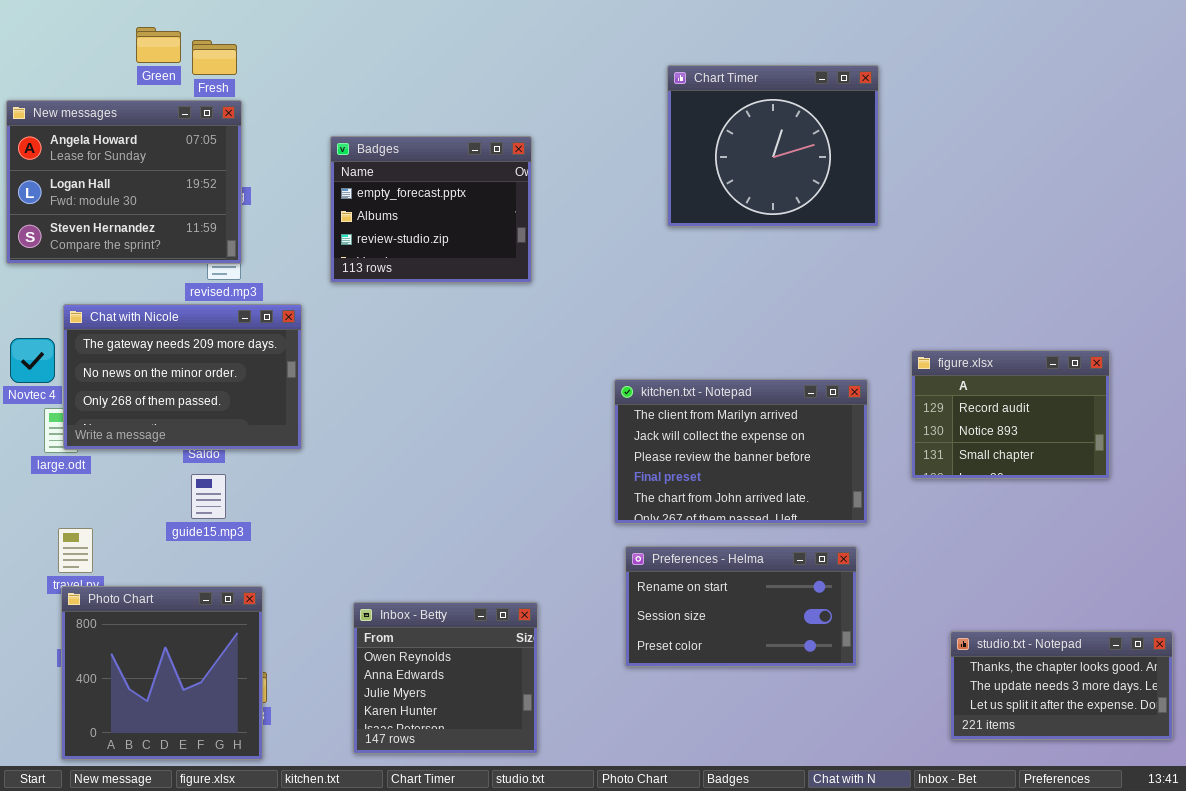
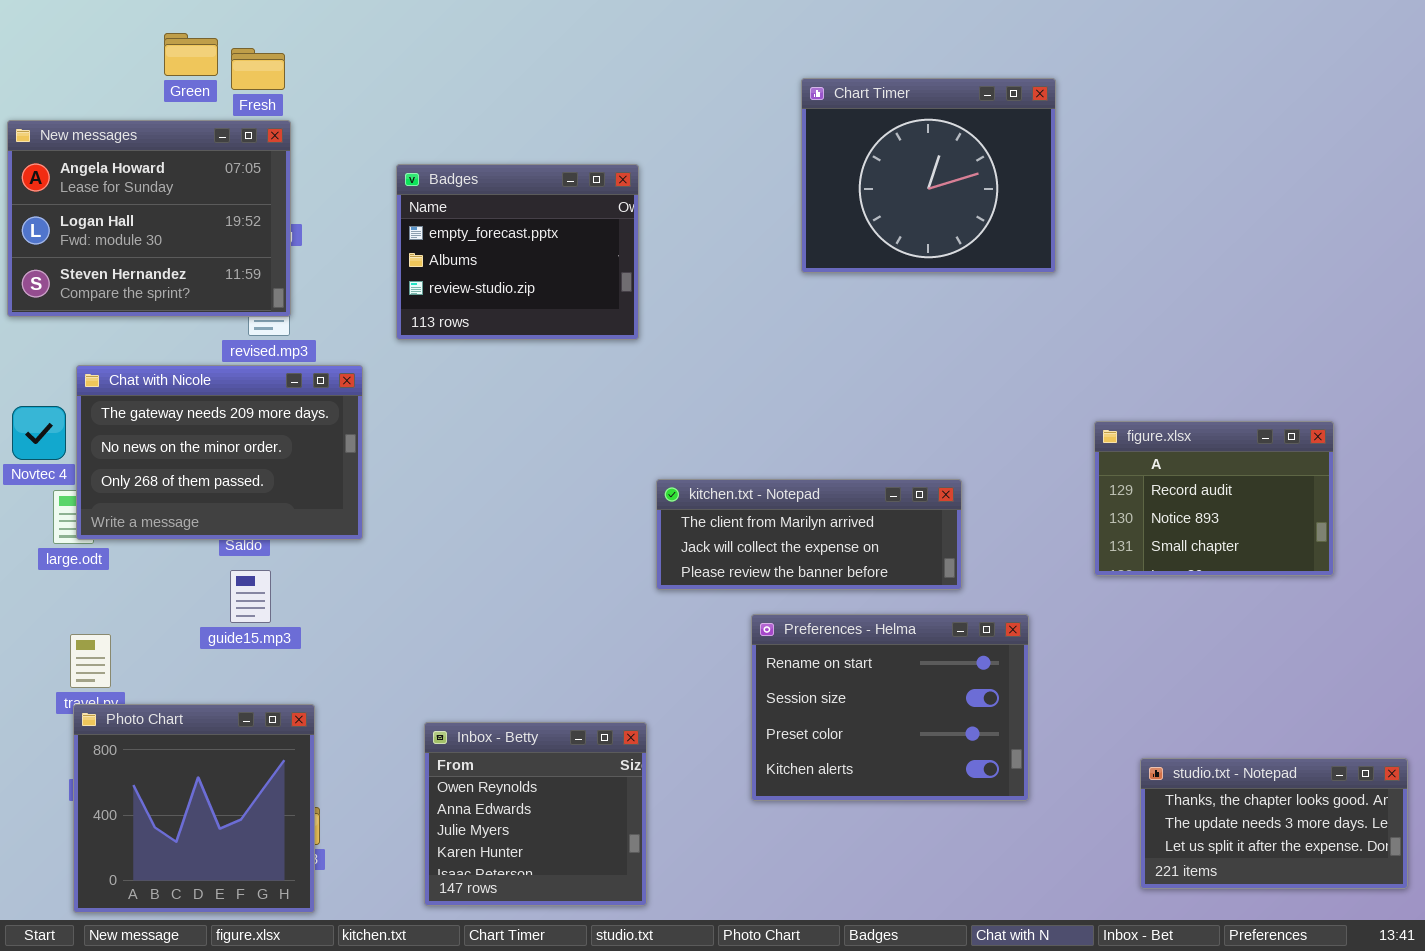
kitchen.txt - Notepad: [614,379,868,524] -> [656,479,962,590], moved, resized
Preferences - Helma: [625,546,857,667] -> [751,614,1029,801], resized

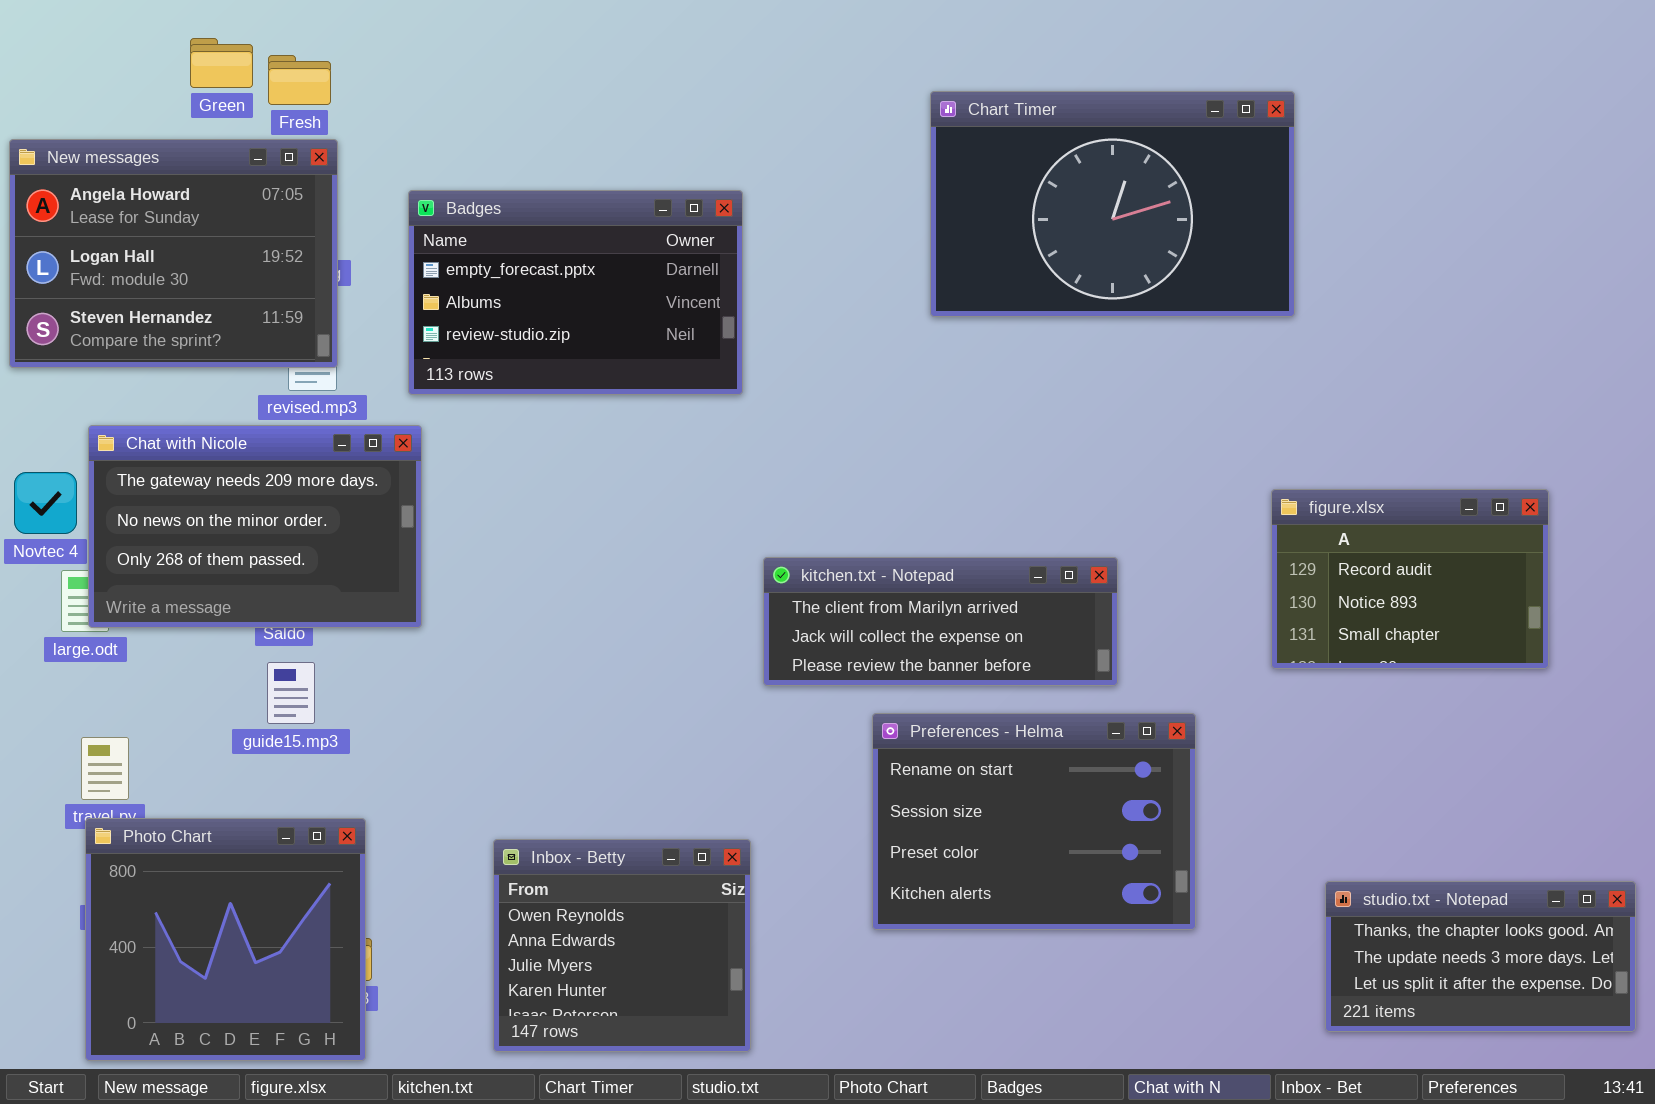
Chart Timer: [801,78,1056,273] -> [930,91,1295,317], resized
Badges: [396,164,639,340] -> [408,190,743,395], resized

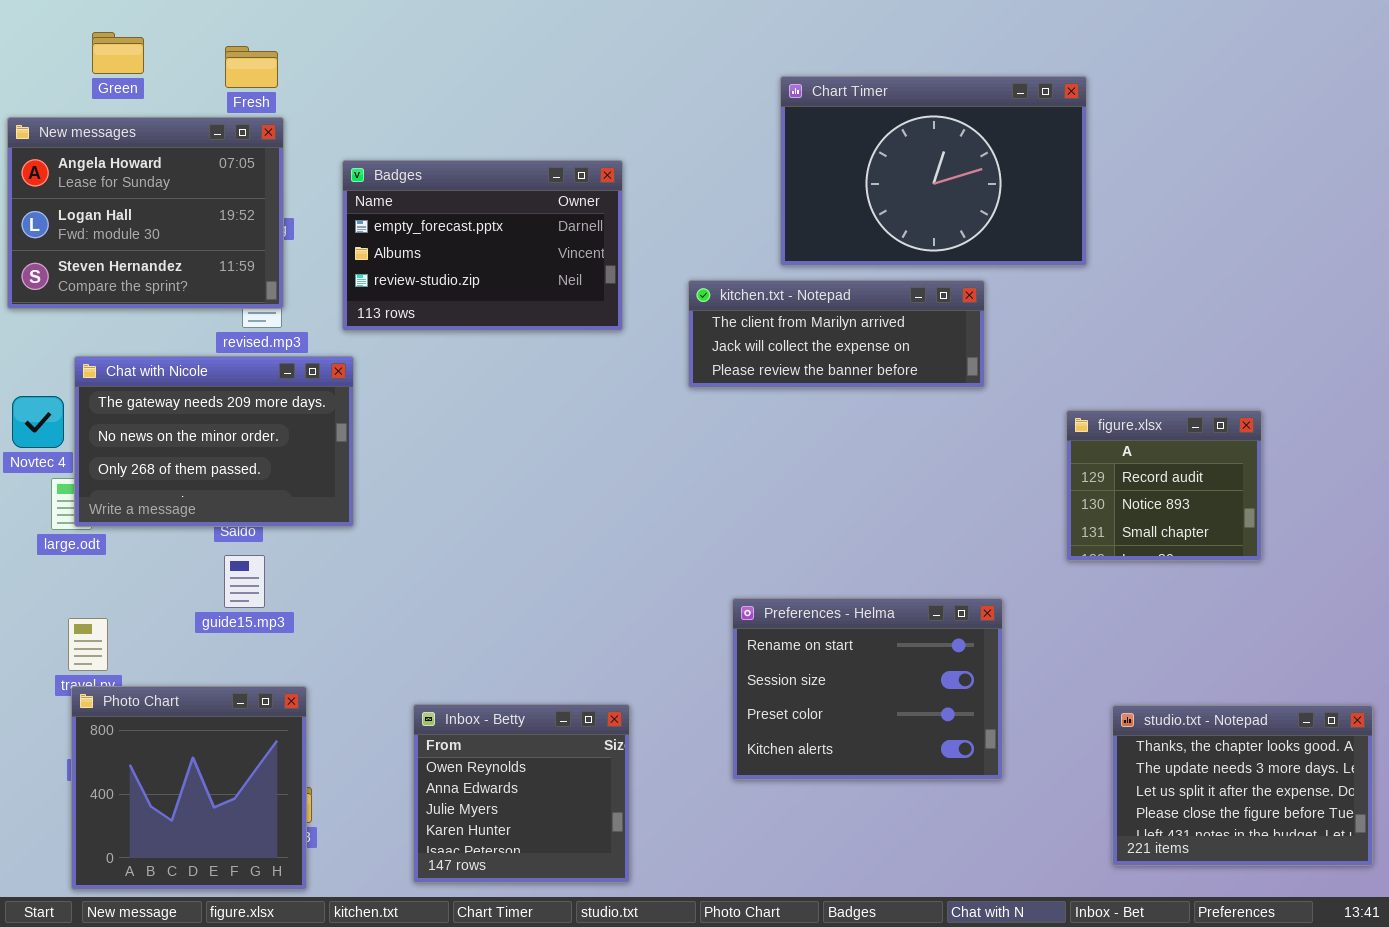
Green: [190,38,253,88] -> [92,32,144,74], moved
figure.xlsx: [1271,489,1549,669] -> [1066,410,1262,561], resized
kitchen.txt - Notepad: [763,557,1118,686] -> [688,280,985,388], moved
studio.txt - Notepad: [1325,881,1636,1032] -> [1112,705,1373,866], resized

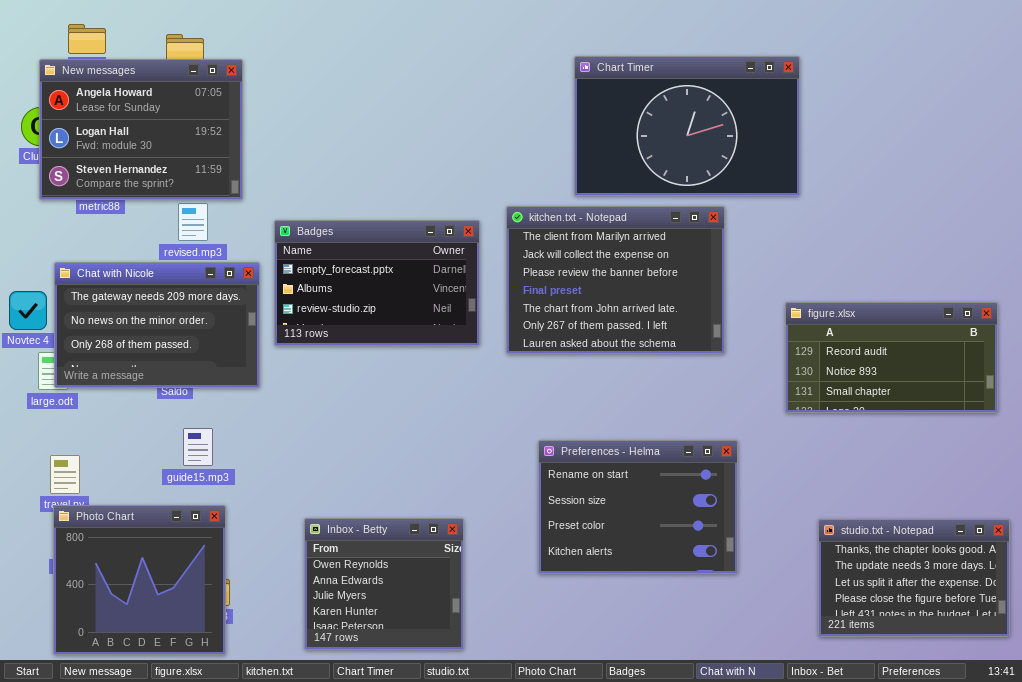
New messages: [7,117,284,309] -> [39,59,243,200], moved
Badges: [342,160,623,331] -> [274,220,480,346], moved
kitchen.txt - Notepad: [688,280,985,388] -> [506,206,725,354], resized
figure.xlsx: [1066,410,1262,561] -> [785,302,998,413], resized
guide15.mp3: [224,555,265,608] -> [183,428,213,466], moved

